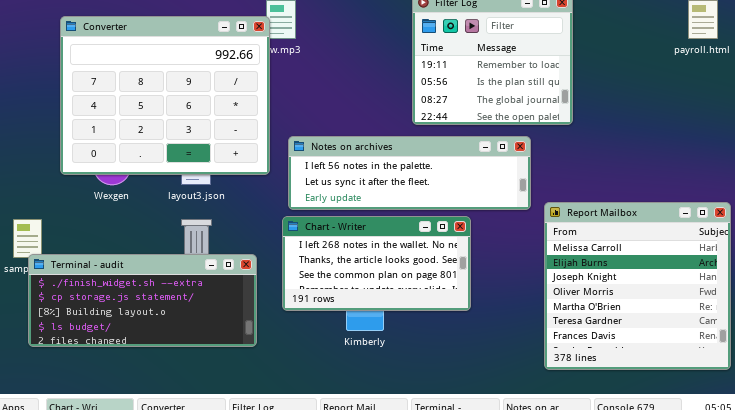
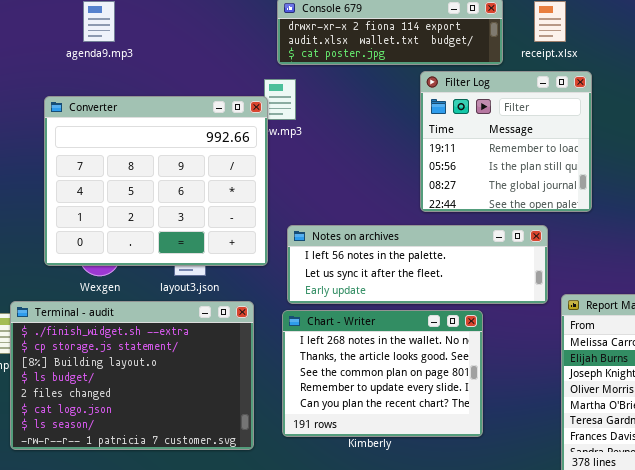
Chart - Writer: [282,216,471,311] -> [282,310,483,437], resized
Terminal - audit: [28,254,257,347] -> [10,301,254,450], resized

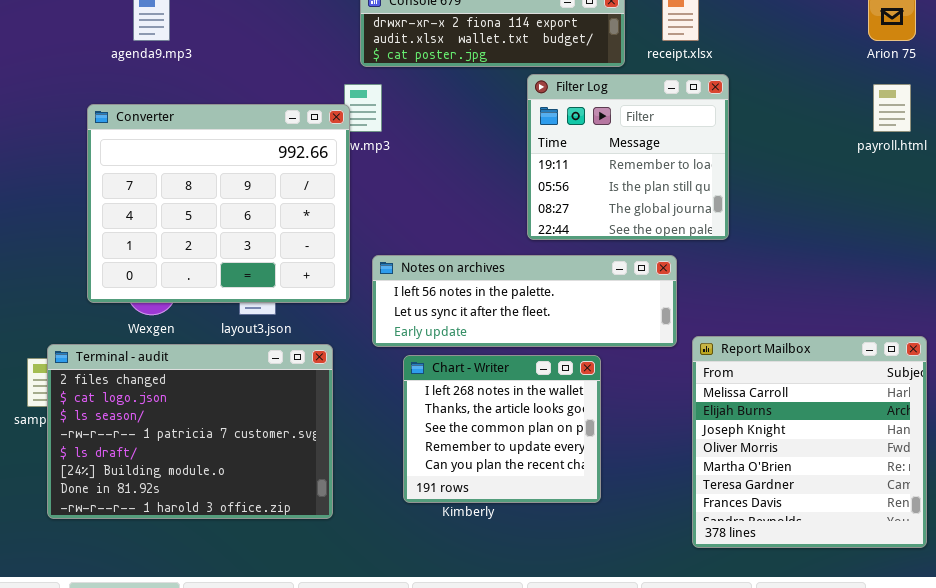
Terminal - audit: [10,301,254,450] -> [47,344,333,519], scrolled down 4 rows
Chart - Writer: [282,310,483,437] -> [403,355,601,503], resized

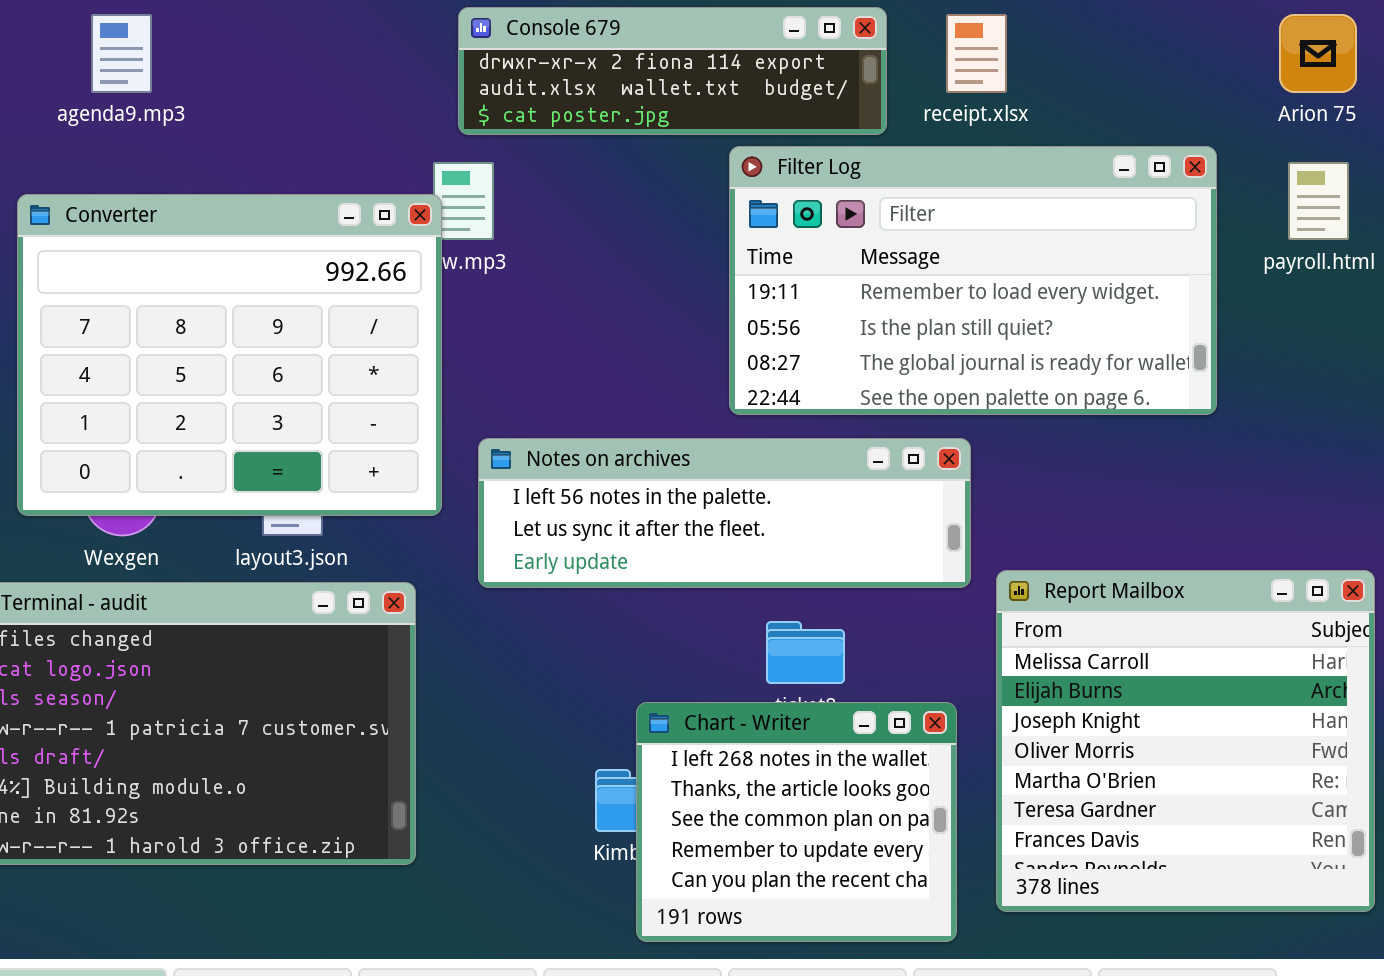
Filter Log: [527,74,729,240] -> [729,146,1217,415], resized
Chart - Writer: [403,355,601,503] -> [636,702,957,942], moved

